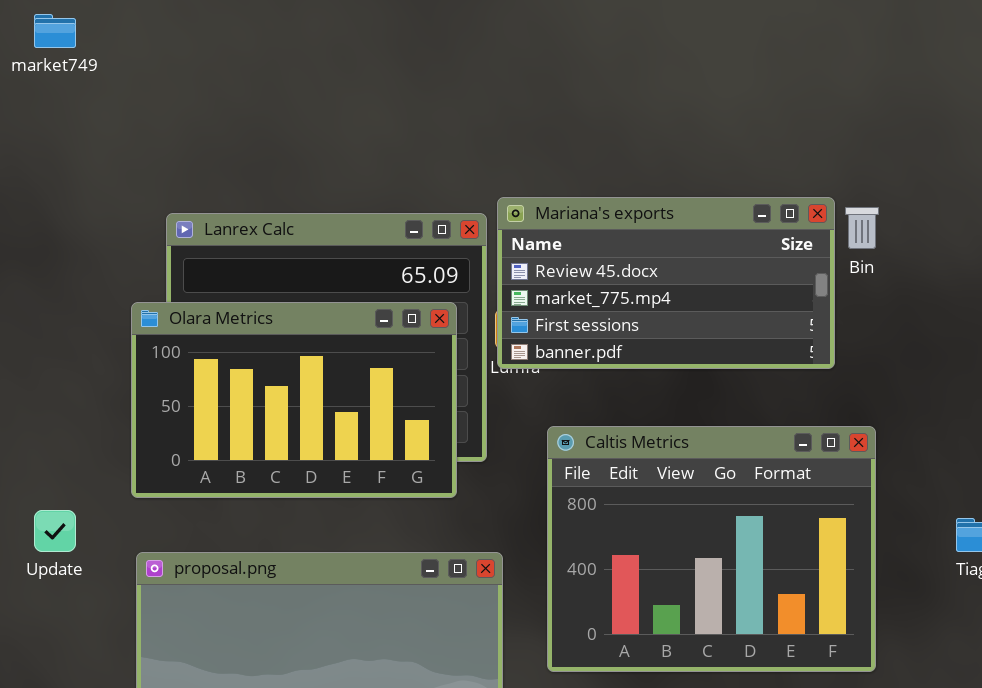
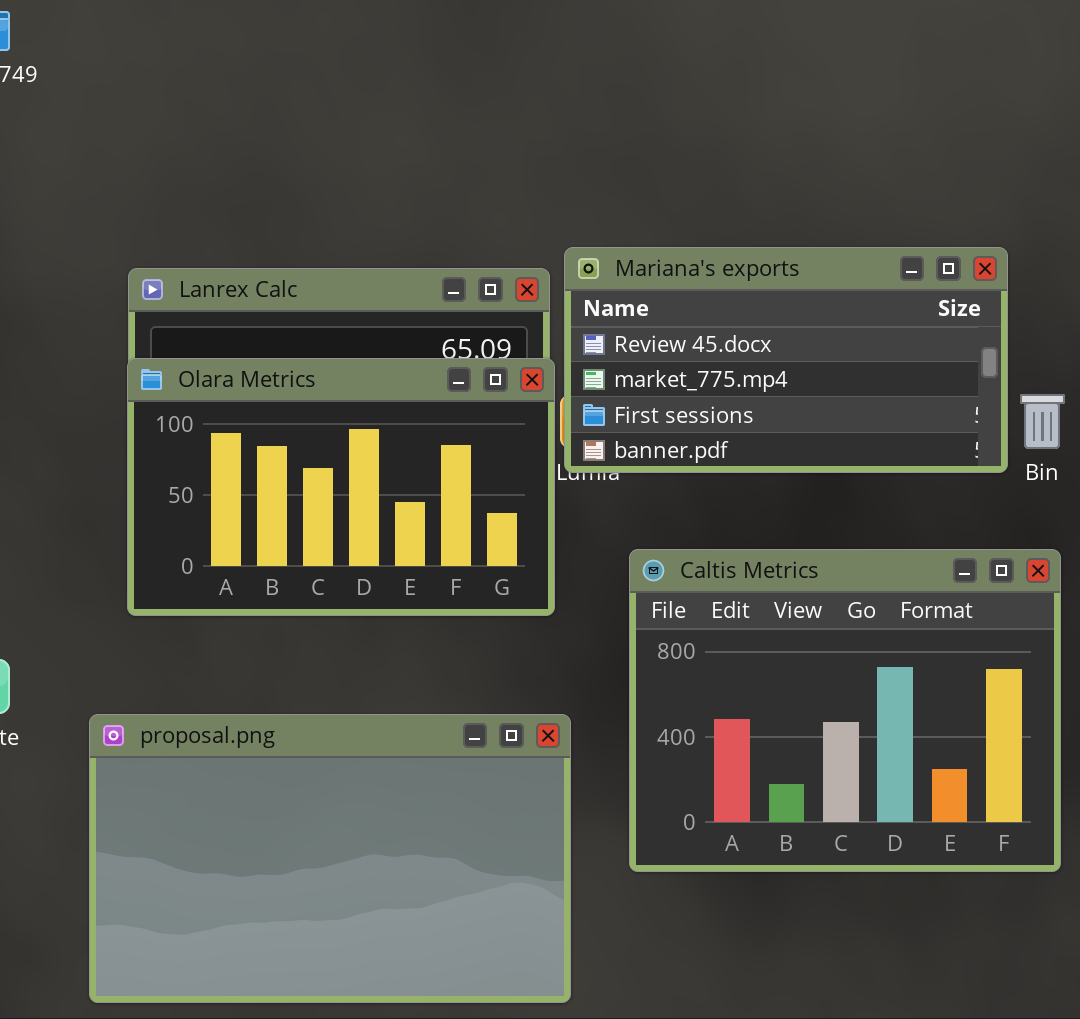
Bin: [845,207,879,249] -> [1020,394,1065,449], moved
Olara Metrics: [131,302,457,498] -> [127,358,555,616], moved

